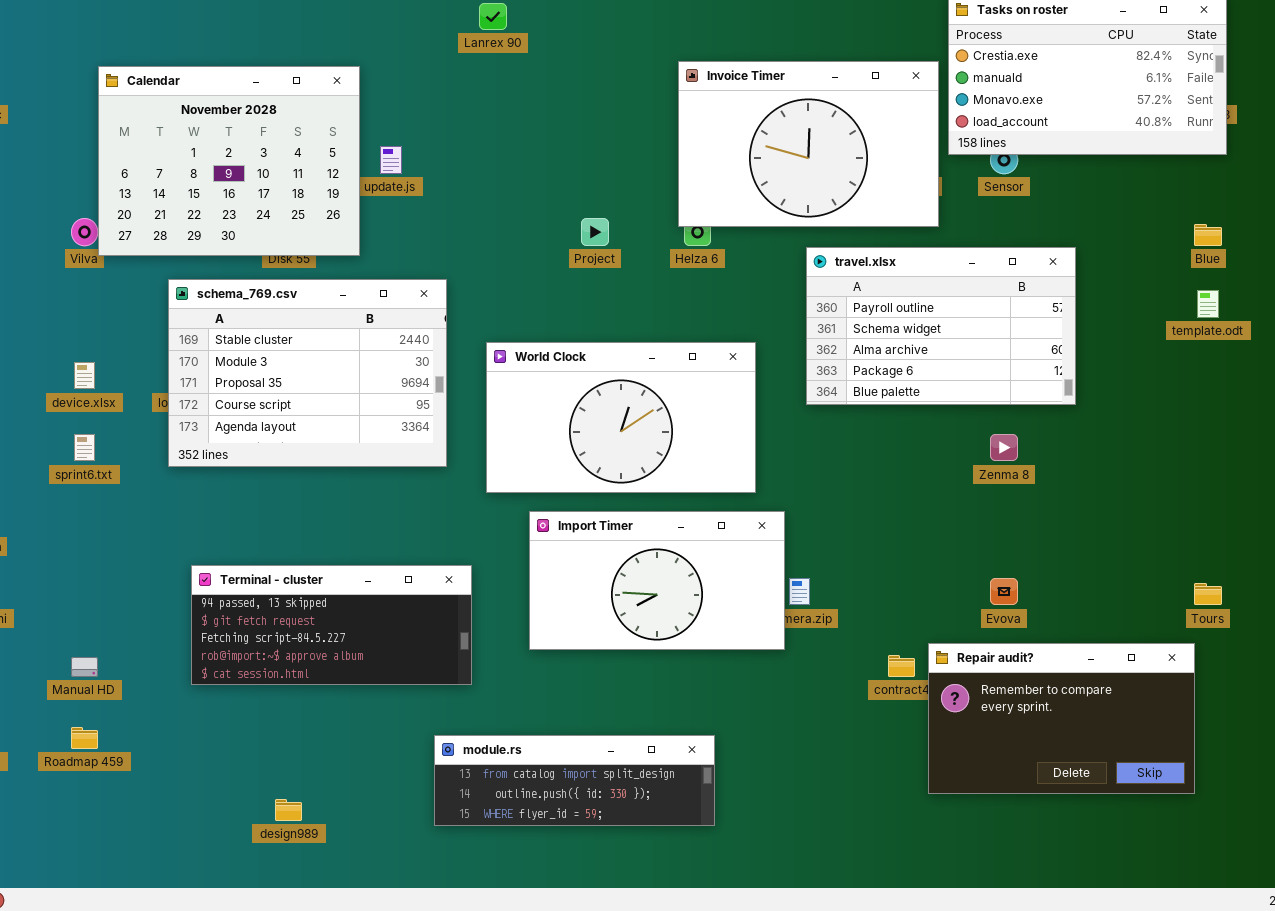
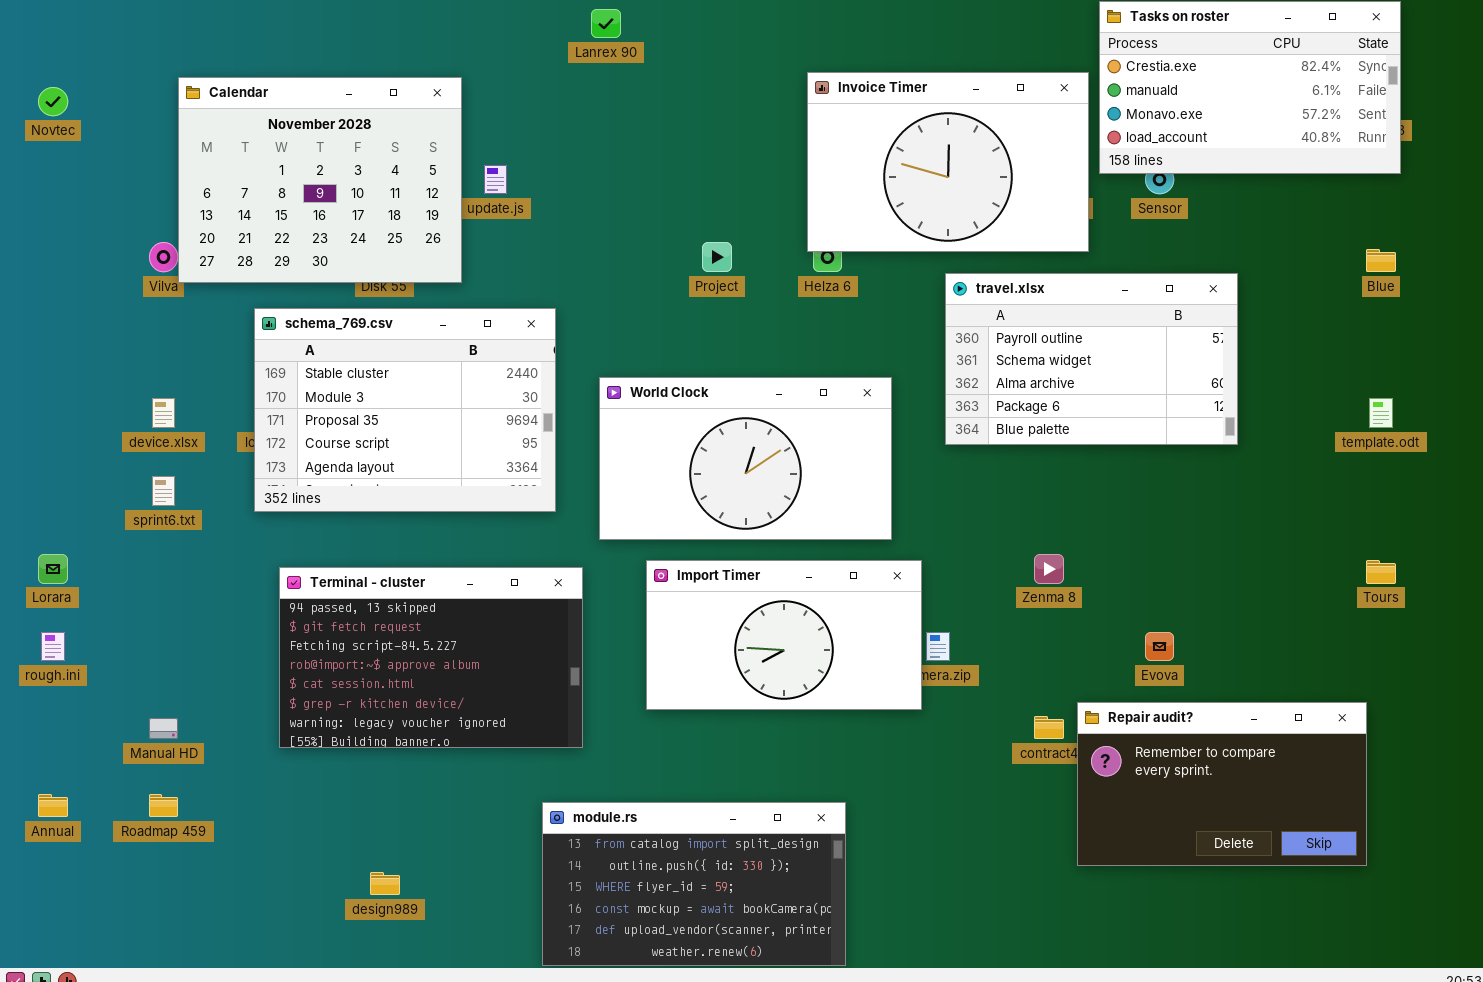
template.odt: [1197,290,1219,318] -> [1369,398,1393,428], moved
Zenma 8: [990,434,1018,461] -> [1034,554,1064,584], moved
Terminal - cluster: [191,565,472,685] -> [279,567,583,748], resized
Tours: [1194,583,1222,605] -> [1366,560,1396,584], moved
module.rs: [434,735,715,826] -> [542,802,846,966], resized

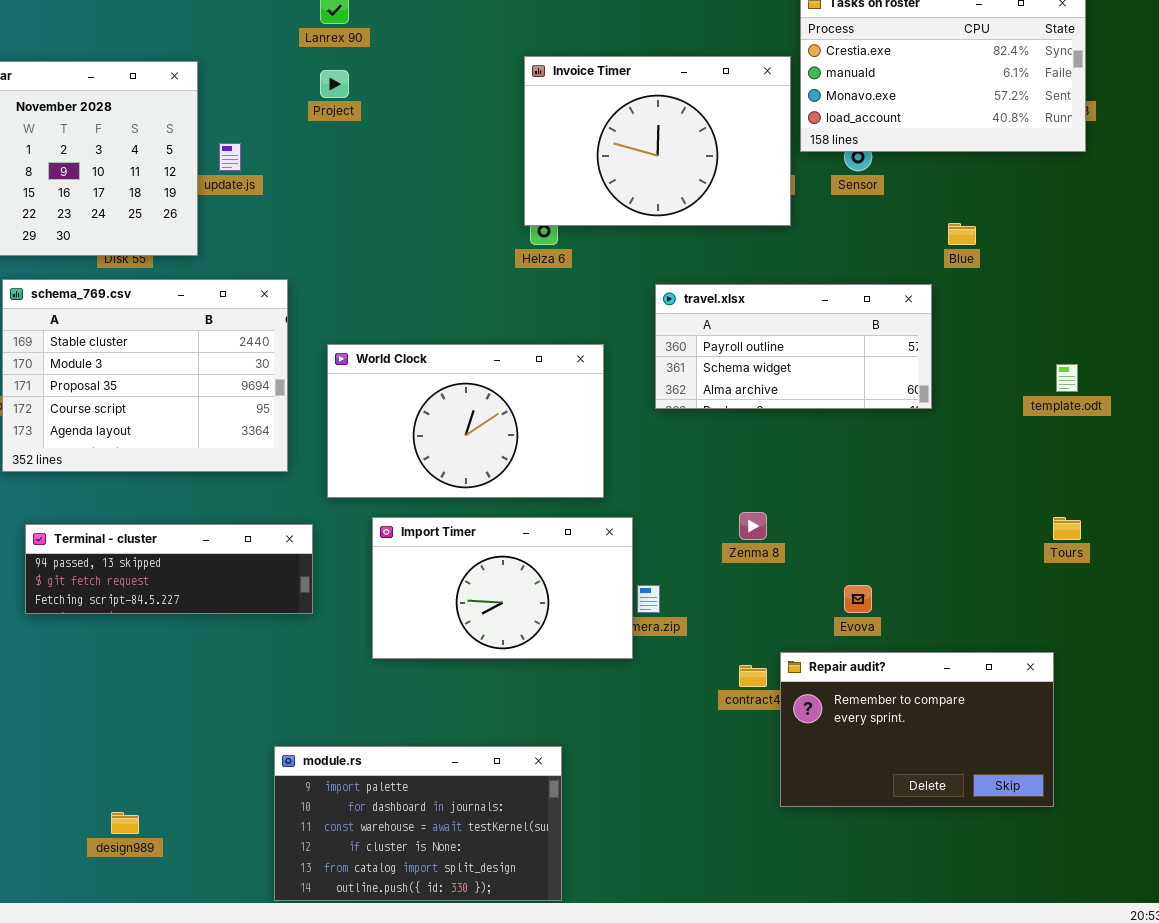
Project: [702,242,732,272] -> [320,70,349,98], moved
Blue: [1366,249,1396,272] -> [948,223,976,245], moved
travel.xlsx: [945,273,1238,445] -> [655,284,932,409], resized
Terminal - cluster: [279,567,583,748] -> [25,524,313,614], resized
module.rs: [542,802,846,966] -> [274,746,562,901], scrolled up 4 rows

